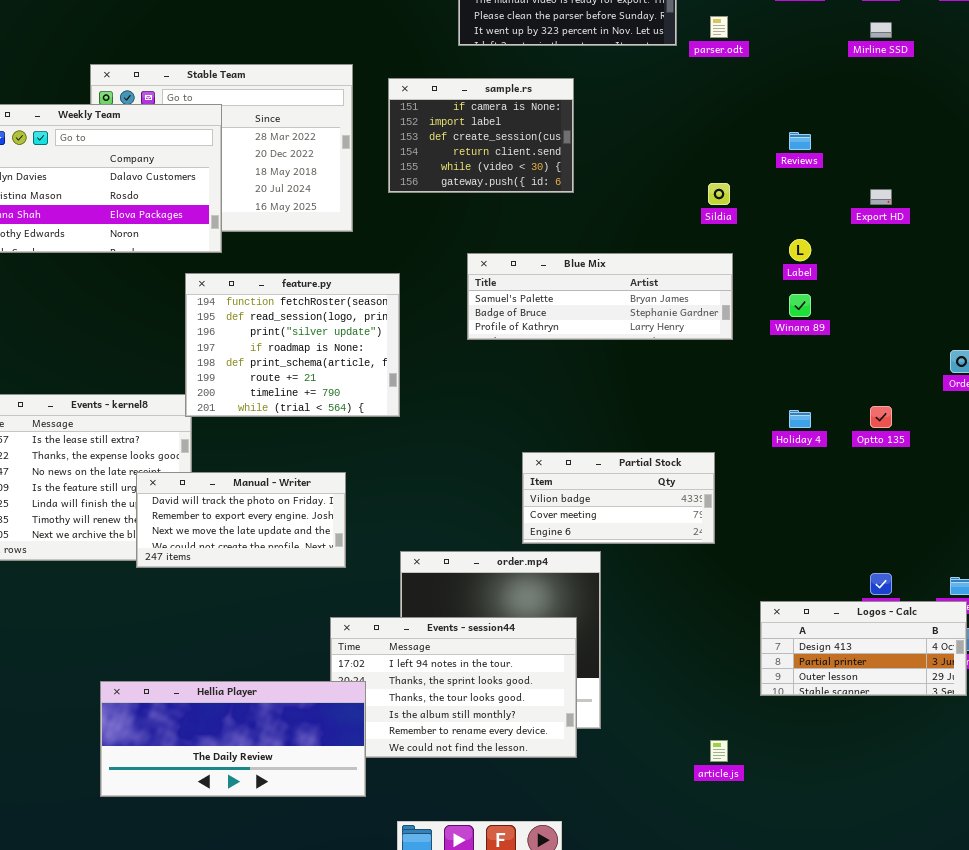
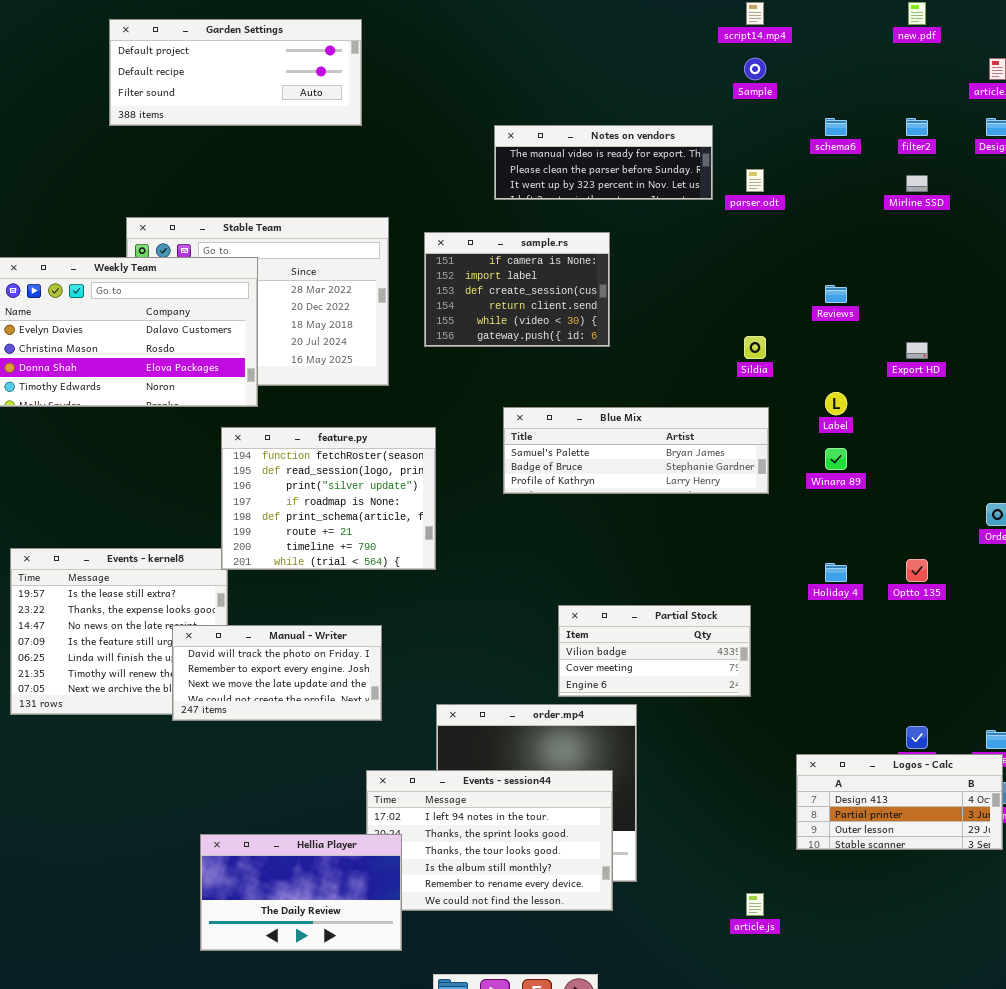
Hellia Player: [100,681,366,797] -> [200,834,402,951], resized

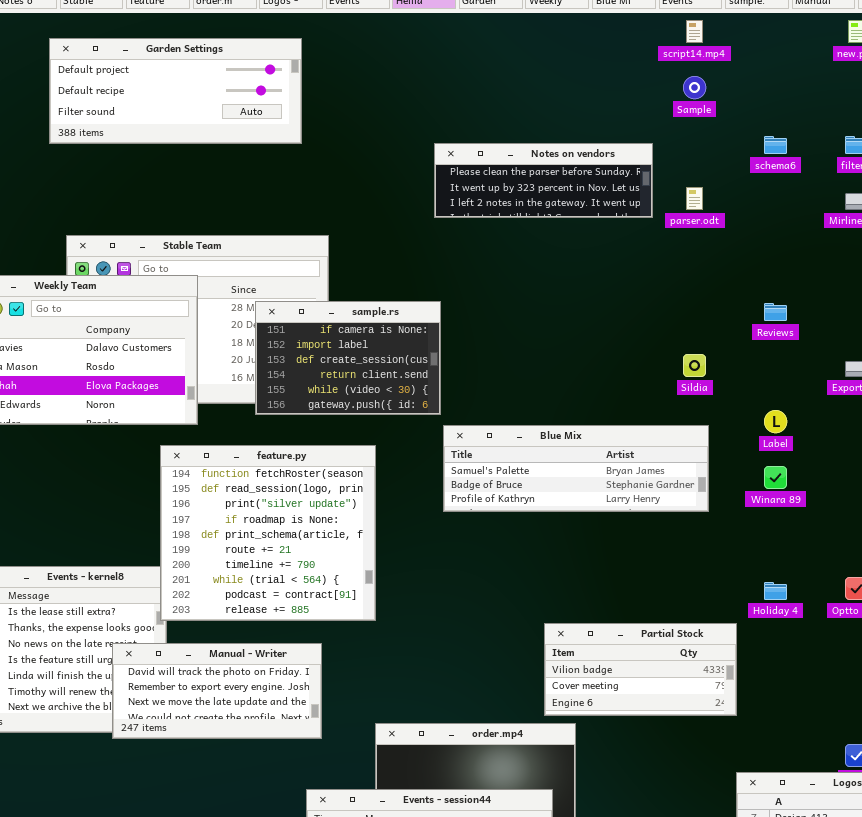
Notes on vendors: [494,125,713,200] -> [434,143,653,218], scrolled down 1 row
sample.rs: [424,232,610,347] -> [255,301,441,415], moved
feature.py: [221,427,436,570] -> [160,445,376,621], resized
Partial Stock: [558,605,751,697] -> [544,623,737,716], moved

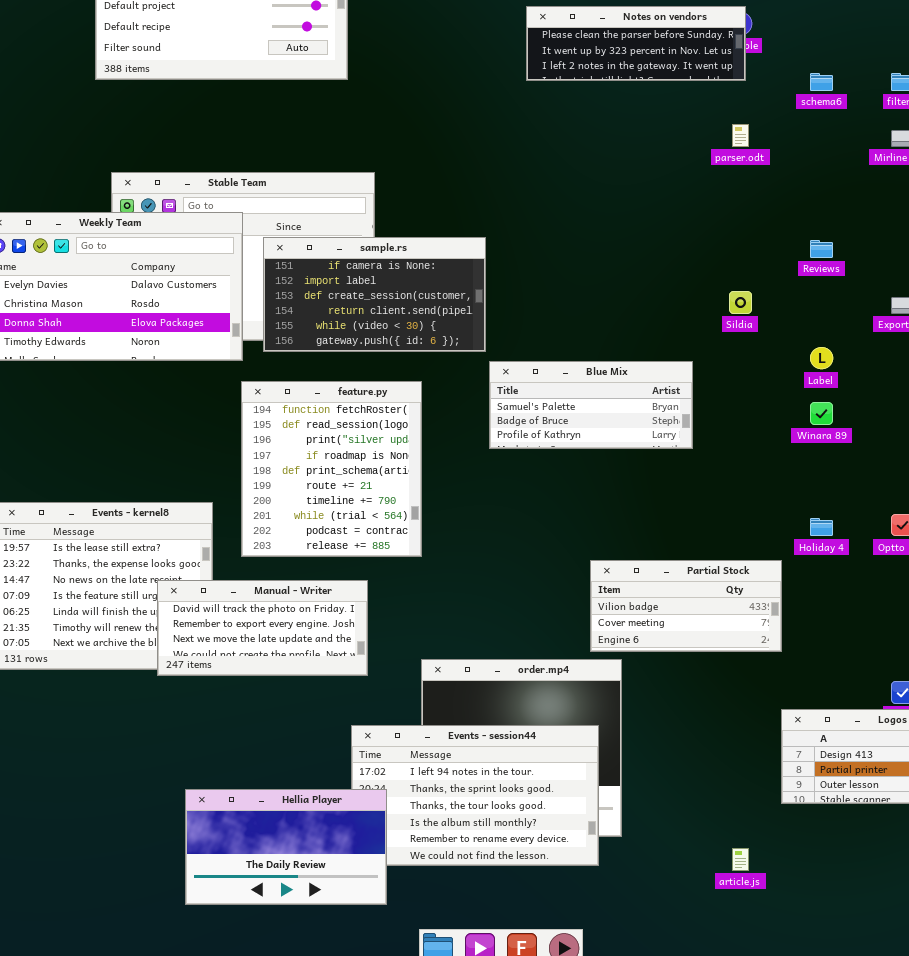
Notes on vendors: [434,143,653,218] -> [526,6,746,81], moved
sample.rs: [255,301,441,415] -> [263,237,486,352], resized
Blue Mix: [443,425,709,512] -> [489,361,693,449], resized
feature.py: [160,445,376,621] -> [241,381,422,557], resized

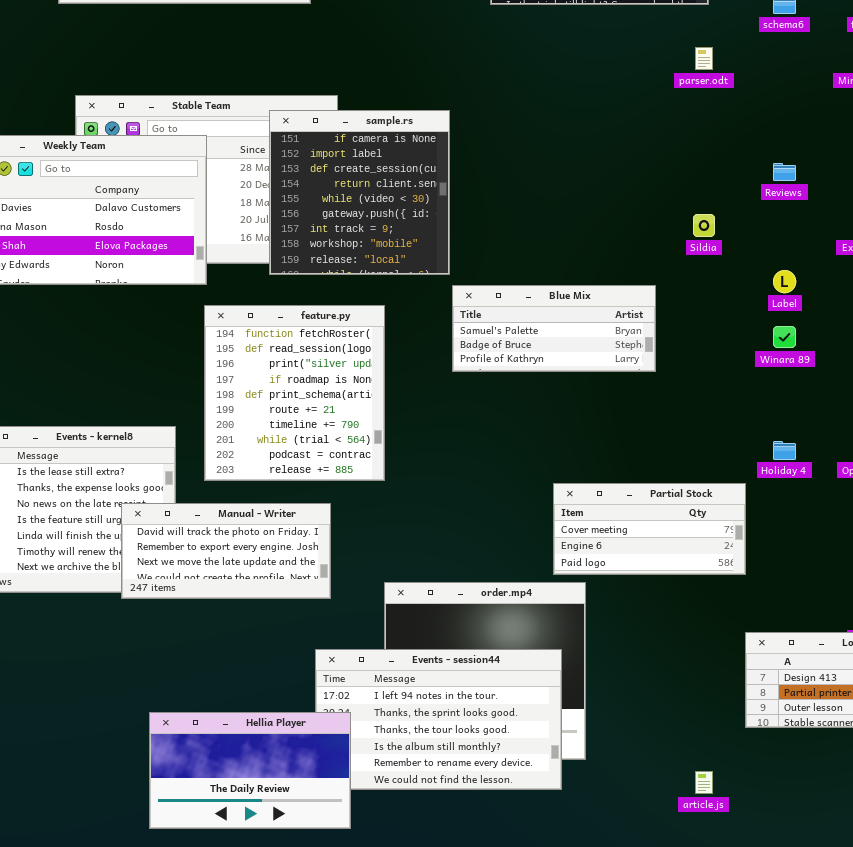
sample.rs: [263,237,486,352] -> [269,110,450,275], resized
Partial Stock: [590,560,782,652] -> [553,483,746,575], scrolled down 1 row

